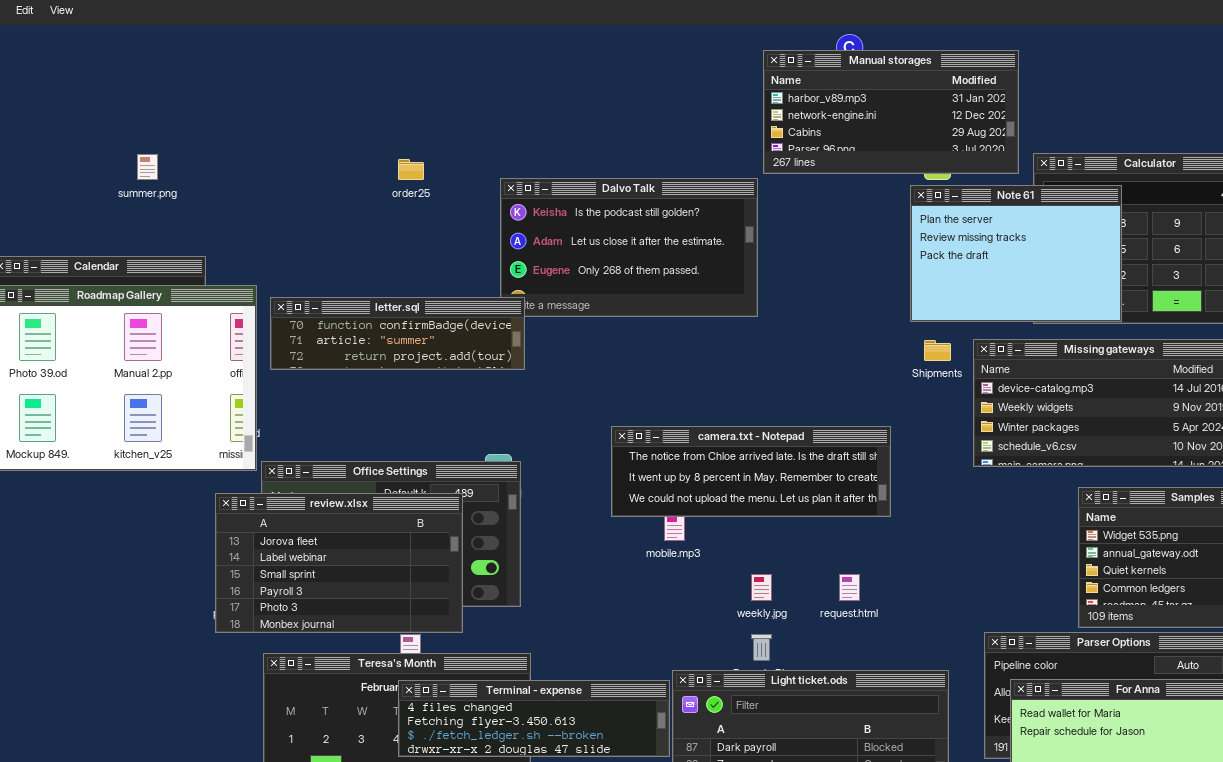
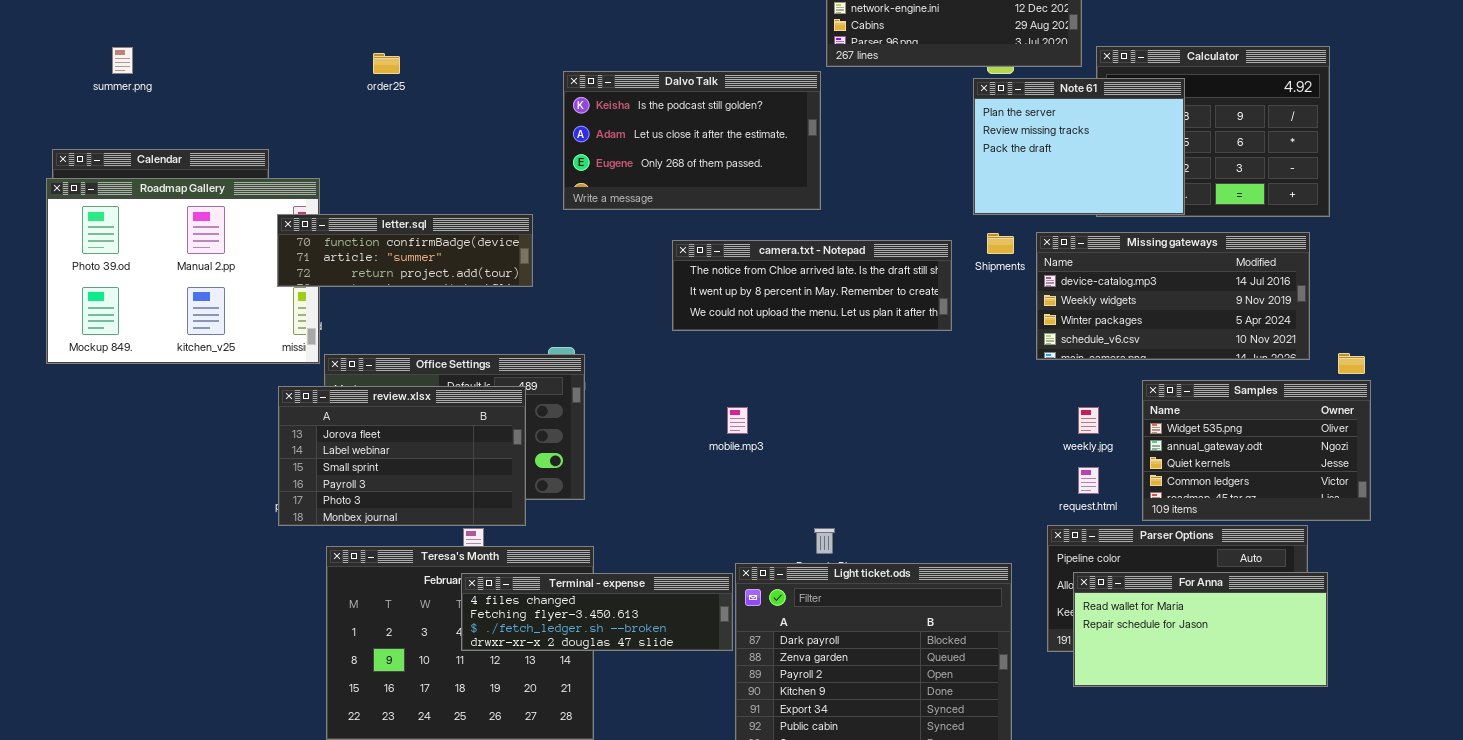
summer.png: [137,154,158,180] -> [112,47,133,74], moved
order25: [398,159,424,180] -> [373,53,400,74], moved
letter.sql: [270,297,525,370] -> [277,214,533,287], moved
camera.txt - Notepad: [611,426,891,517] -> [672,240,952,331], moved
weekly.jpg: [751,574,772,601] -> [1078,407,1099,434], moved
request.html: [839,574,860,601] -> [1078,467,1099,494], moved

